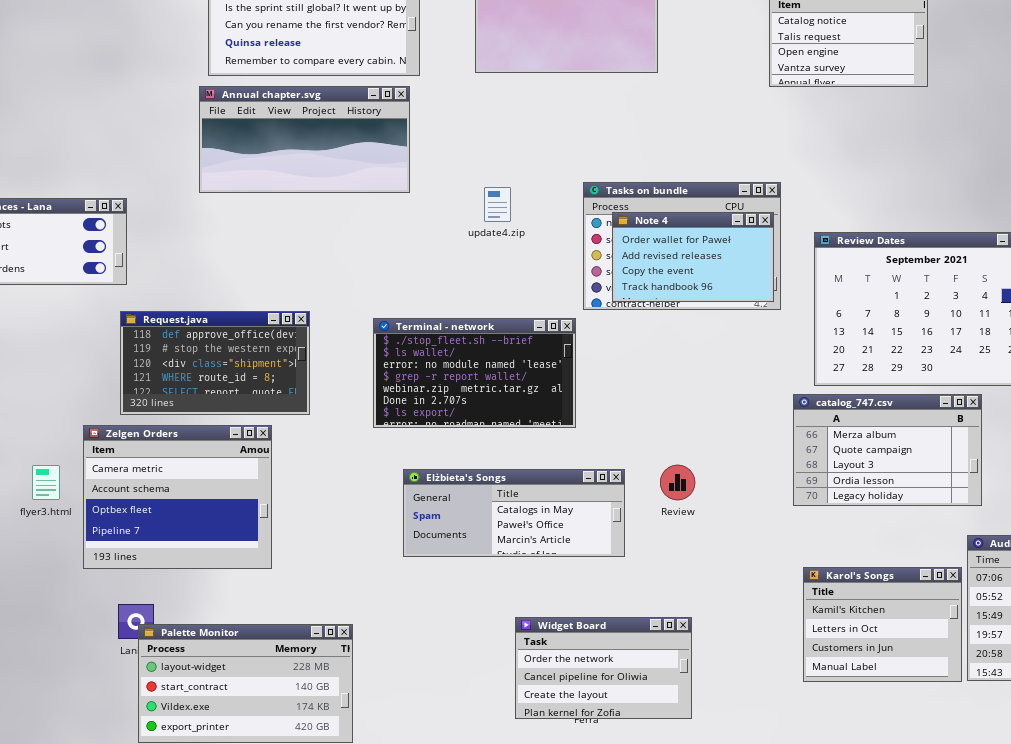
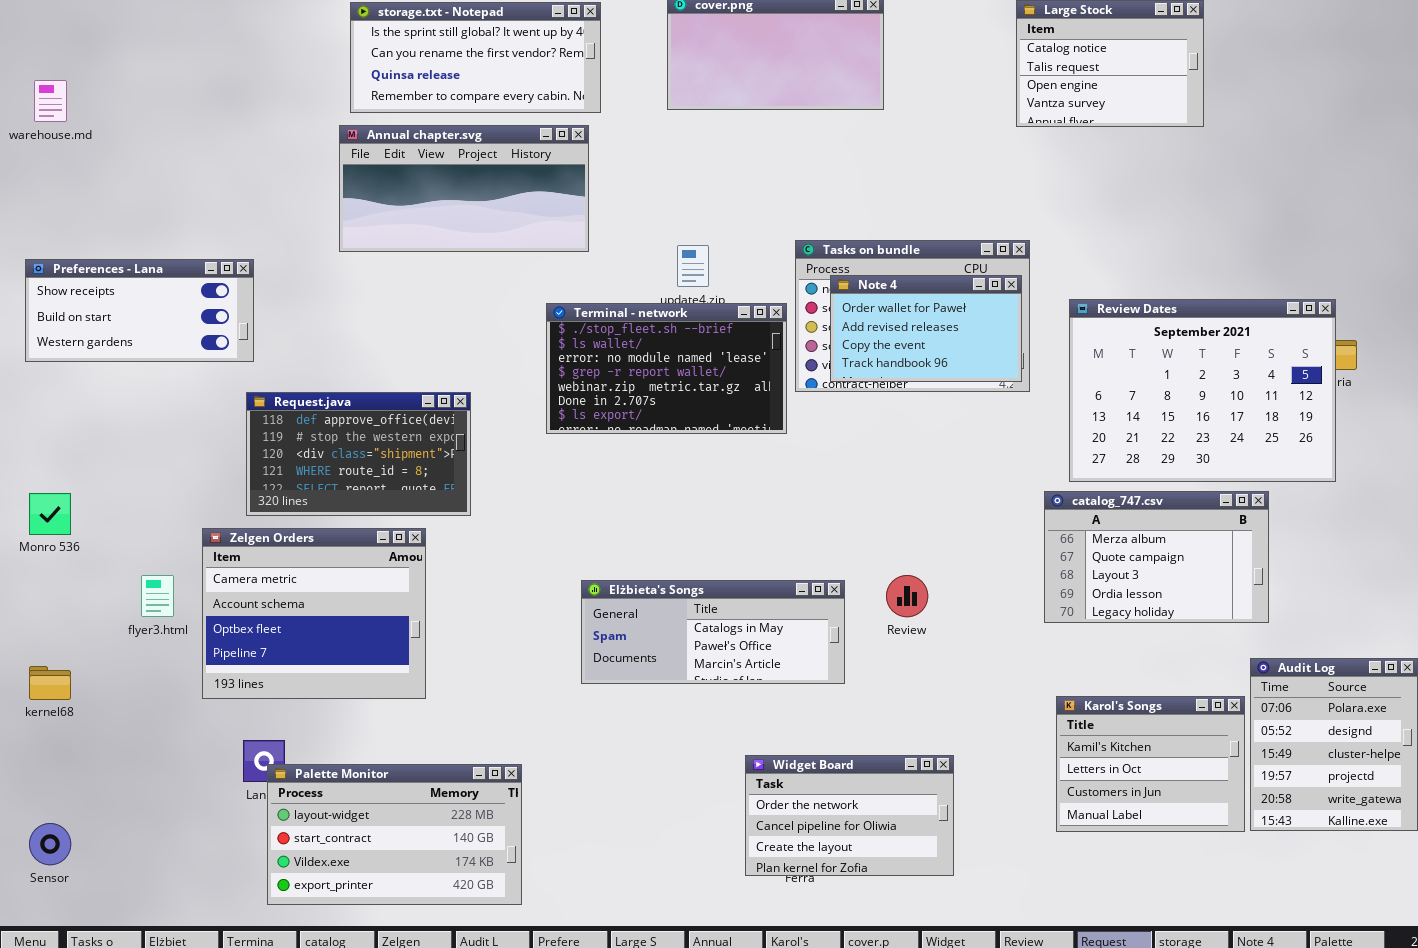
Terminal - network: [373,318,576,428] -> [546,303,787,434], moved
Widget Board: [515,617,692,719] -> [745,755,954,876], moved

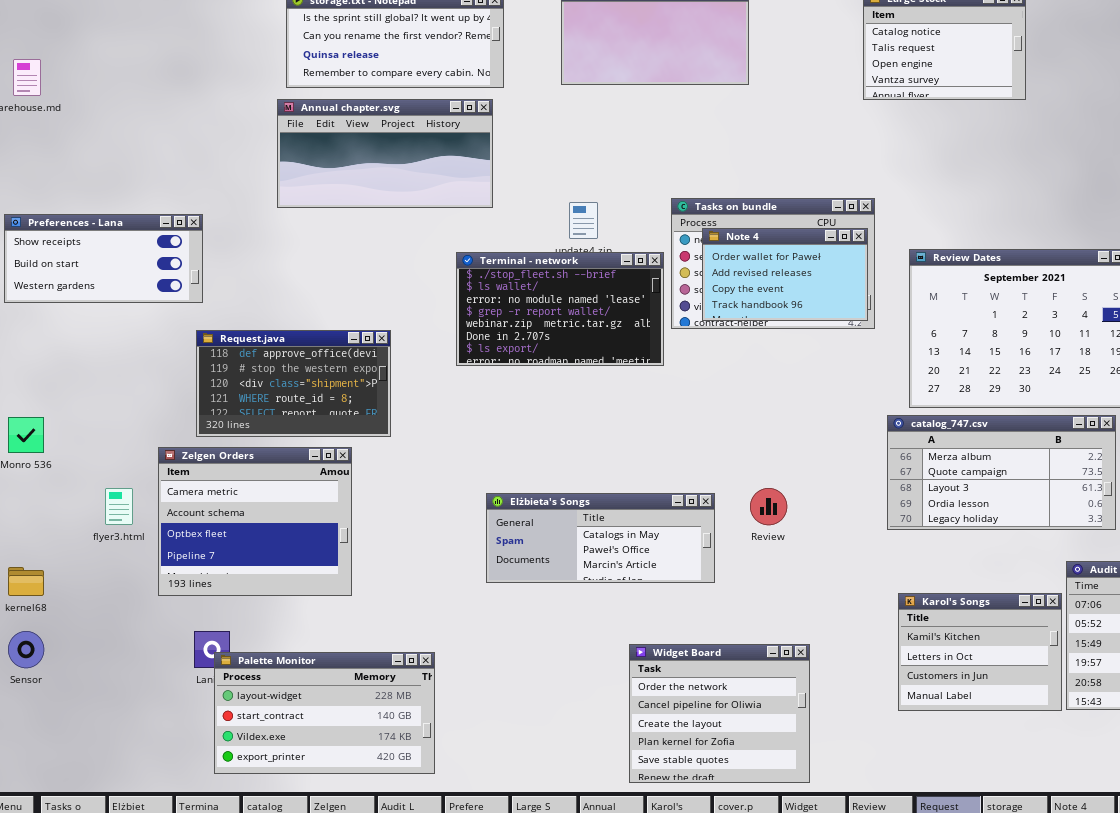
catalog_747.csv: [1044,491,1269,623] -> [887,415,1116,530], resized
Widget Board: [745,755,954,876] -> [629,644,810,783], resized
Sensor: [29,823,71,865] -> [8,631,44,668], moved

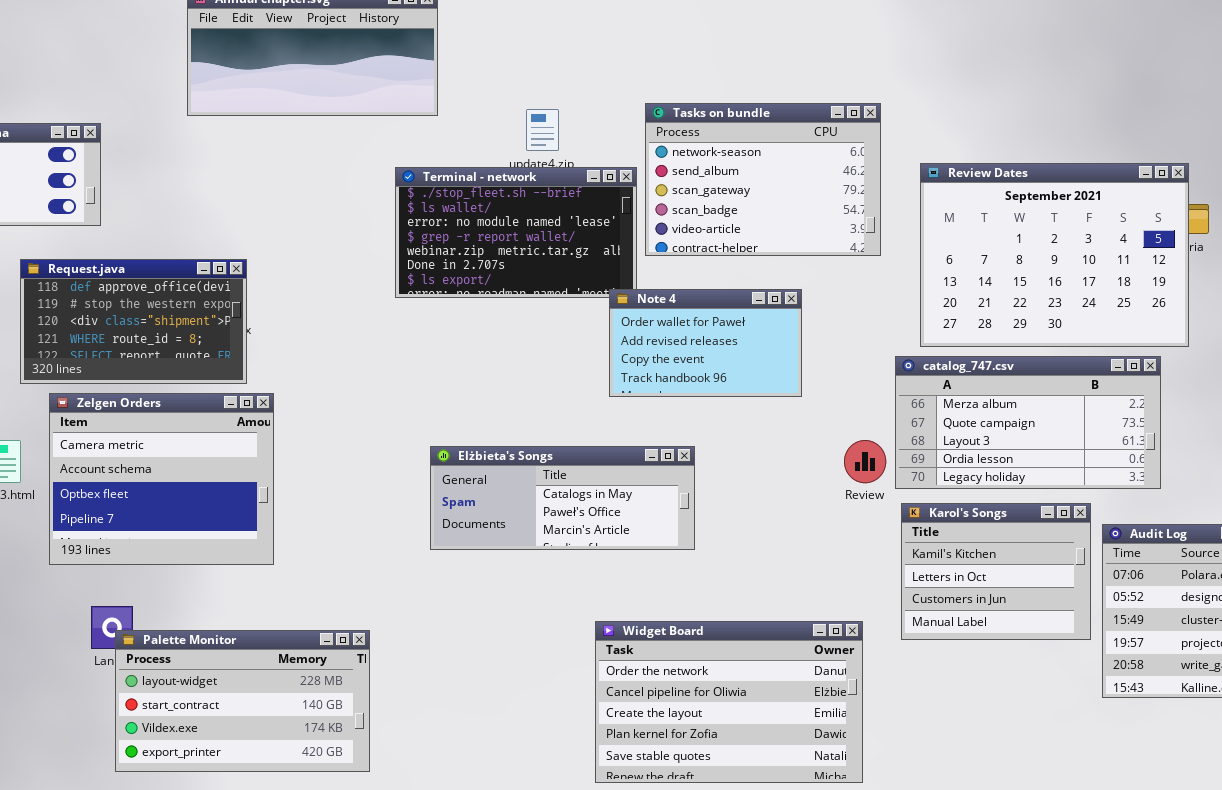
Note 4: [702,228,868,321] -> [609,289,802,397], moved
Request.java: [196,330,391,437] -> [20,259,247,384], moved
Review: [750,488,787,525] -> [844,440,886,483], moved
Karol's Songs: [898,593,1062,711] -> [901,503,1091,640], moved
Widget Board: [629,644,810,783] -> [595,621,863,783], resized

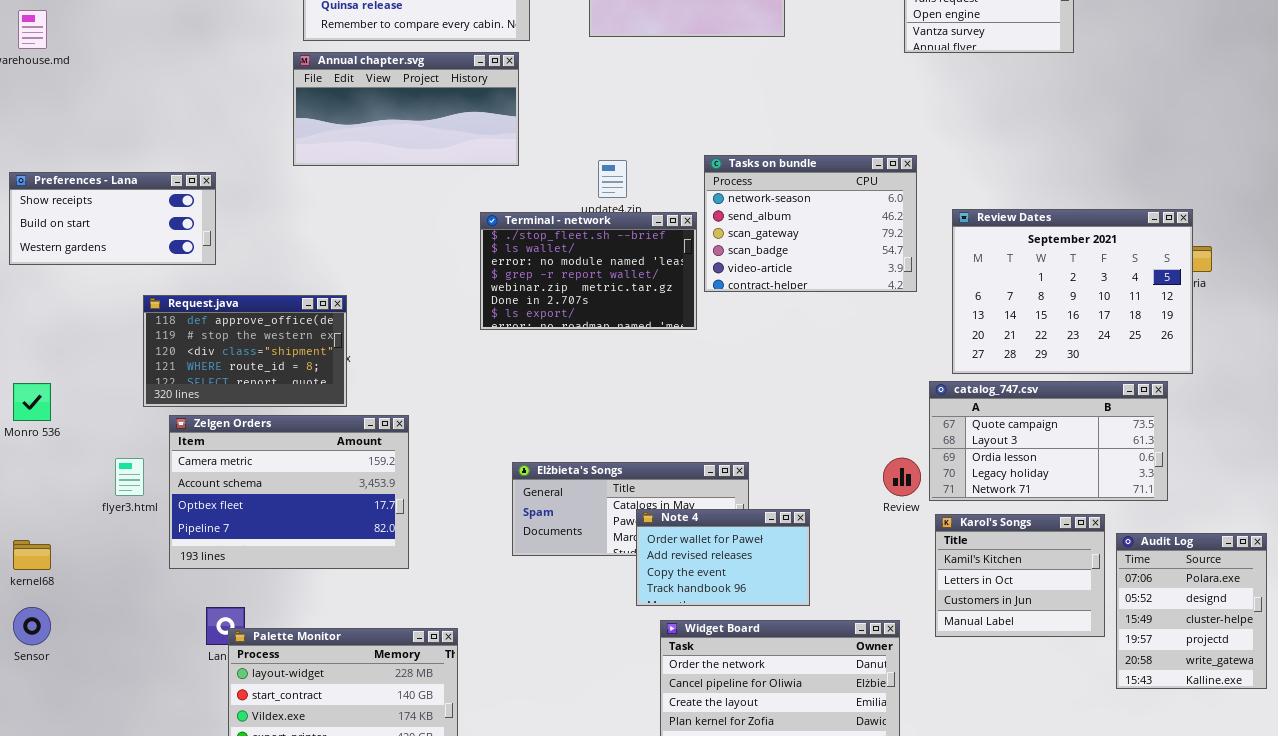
Note 4: [609,289,802,397] -> [636,509,810,606], moved
catalog_747.csv: [895,356,1161,489] -> [929,381,1168,501], scrolled down 1 row
Zelgen Orders: [49,393,274,565] -> [169,415,409,569], resized

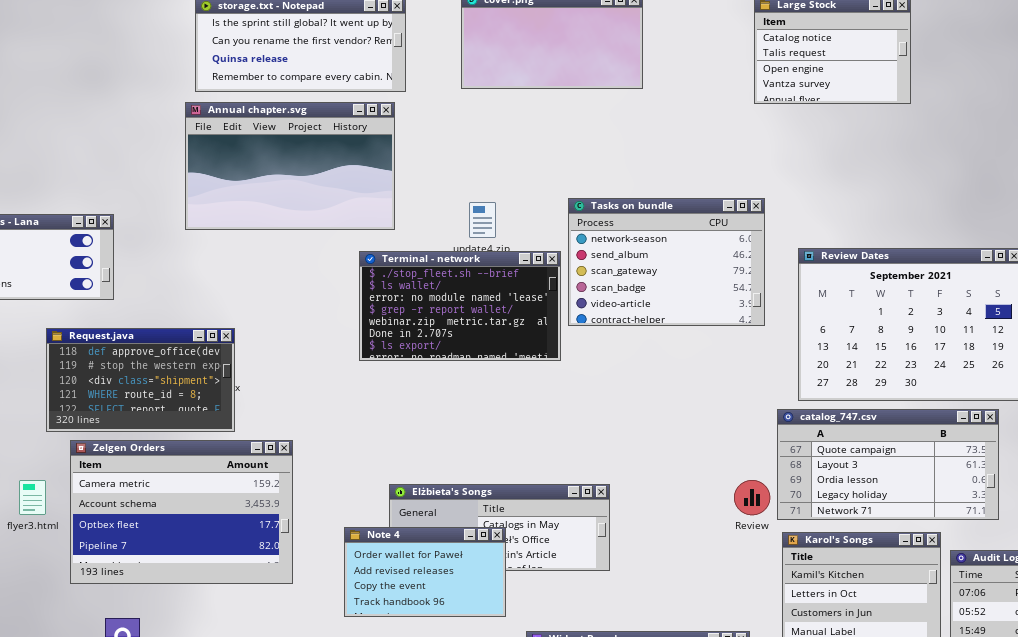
Annual chapter.svg: [293,52,519,166] -> [185,102,395,230], resized
Note 4: [636,509,810,606] -> [344,527,506,617], moved

